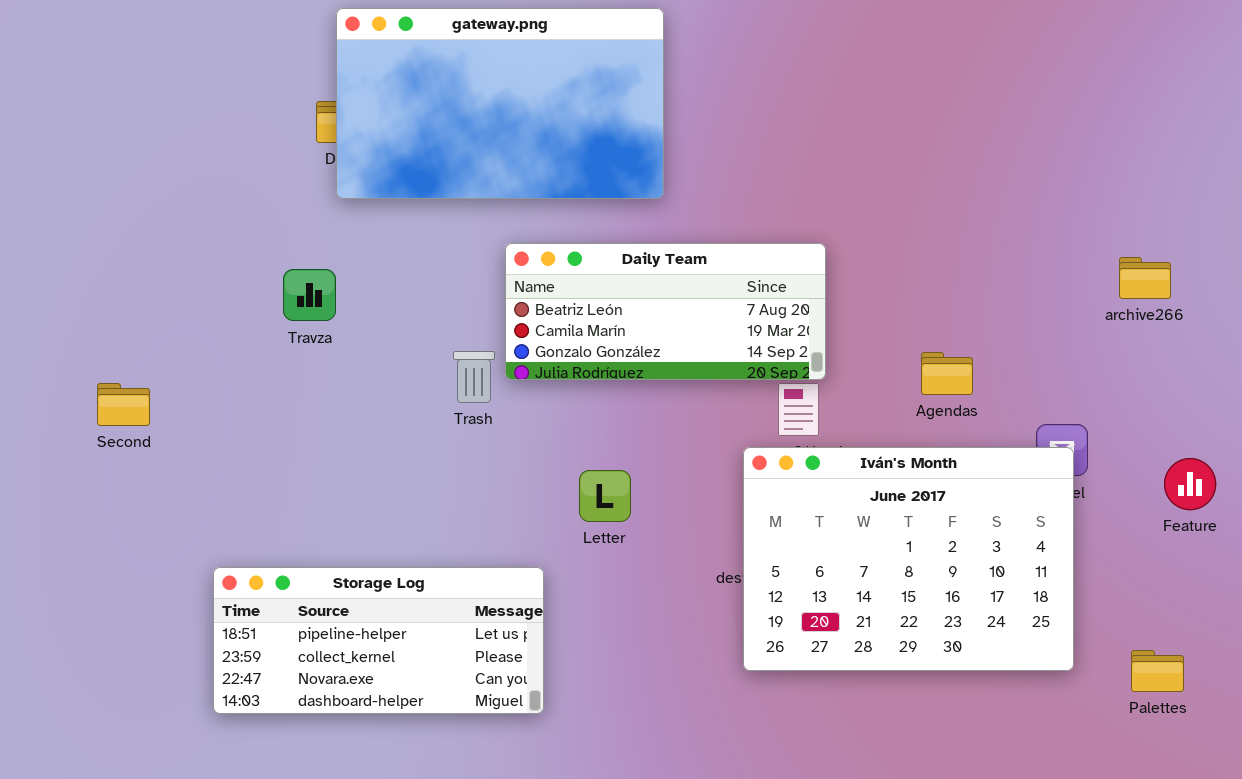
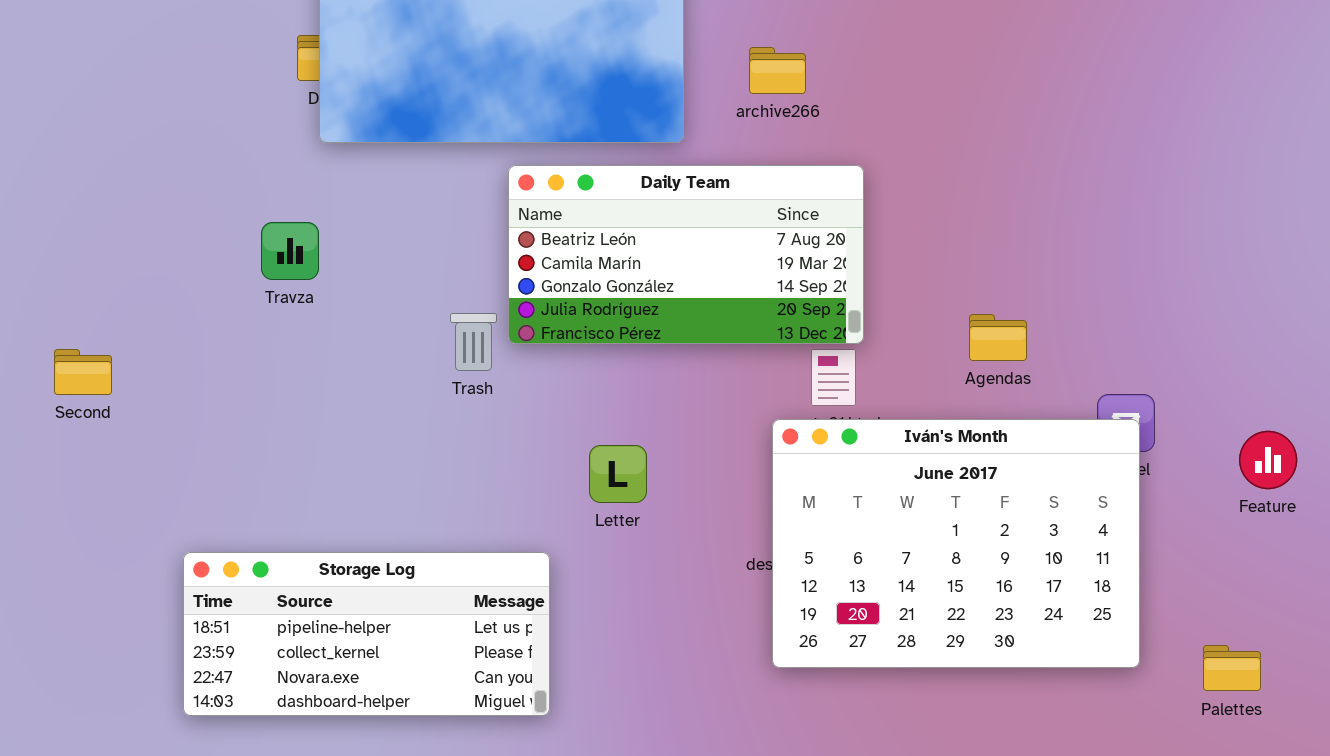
Daily Team: [505,243,826,380] -> [508,165,864,344], resized
archive266: [1119,257,1171,299] -> [749,47,806,94], moved

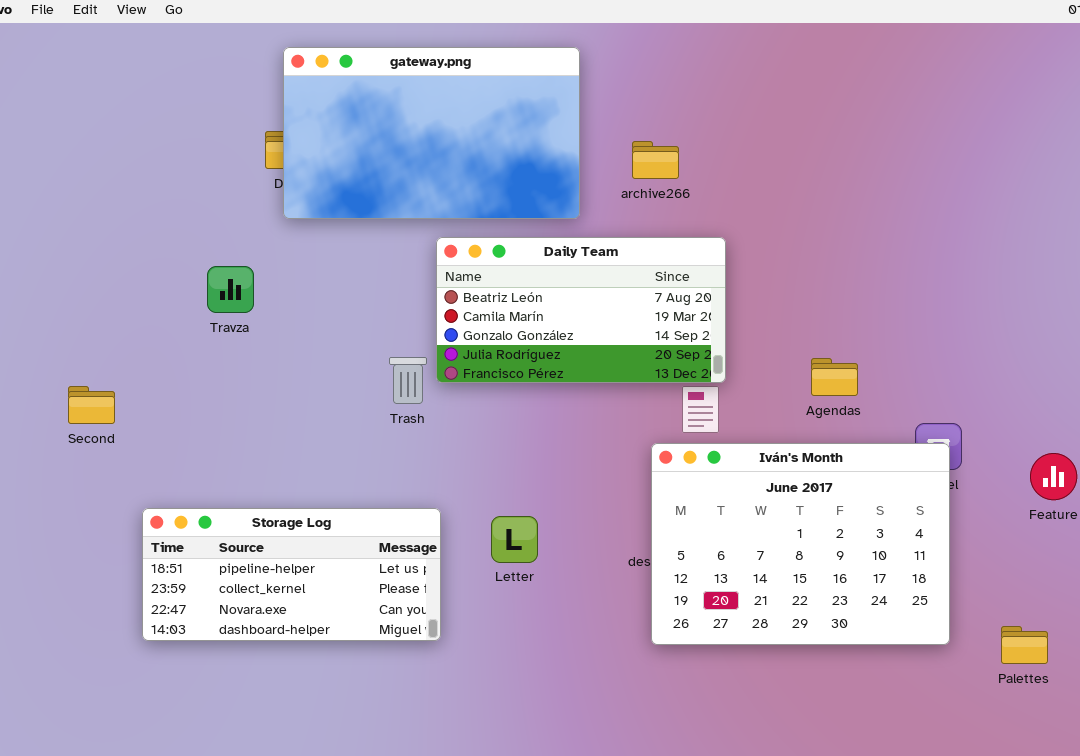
Travza: [261,222,319,280] -> [207,266,254,313], moved
Letter: [589,445,647,503] -> [491,516,538,563], moved
Storage Log: [183,552,550,716] -> [142,508,441,641], moved

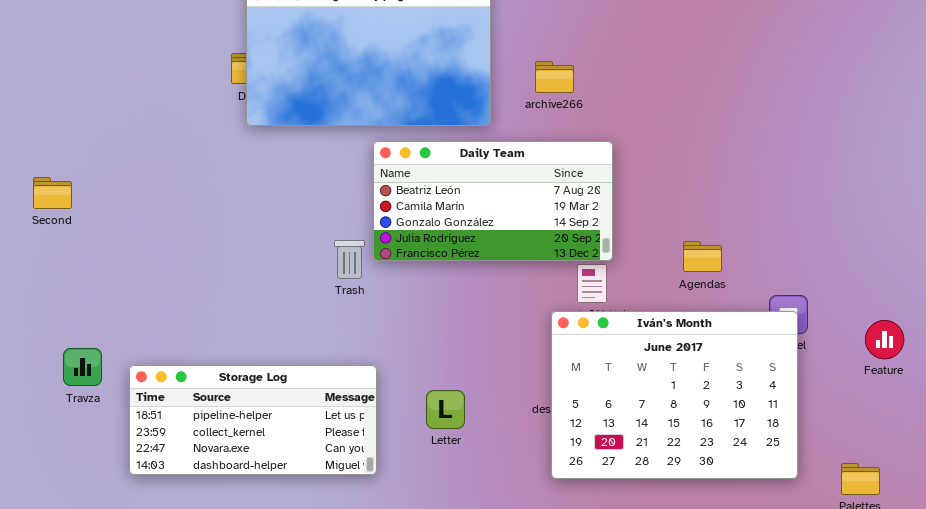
Travza: [207,266,254,313] -> [63,348,102,386], moved
Second: [68,386,115,424] -> [33,177,72,209], moved
Letter: [491,516,538,563] -> [426,390,465,429], moved

